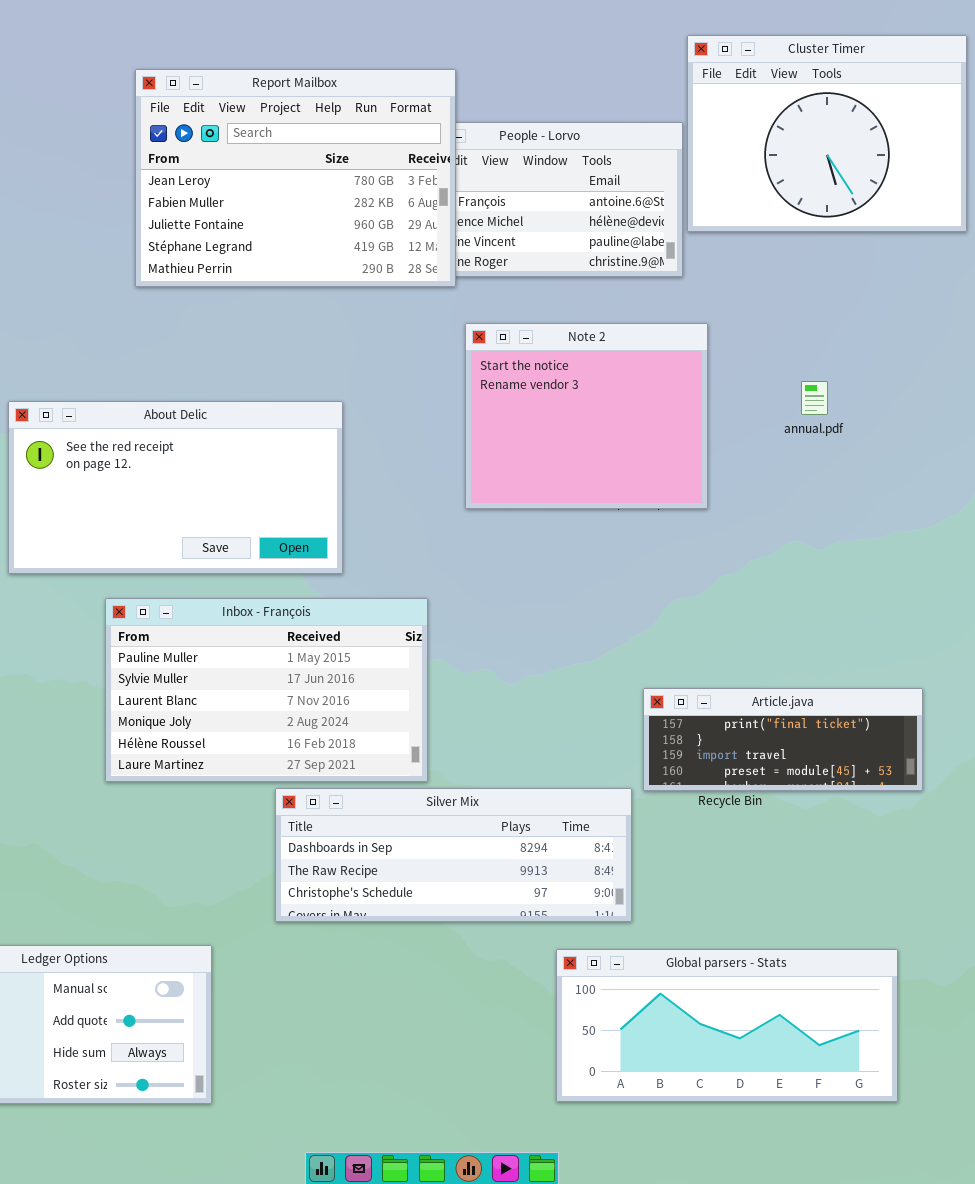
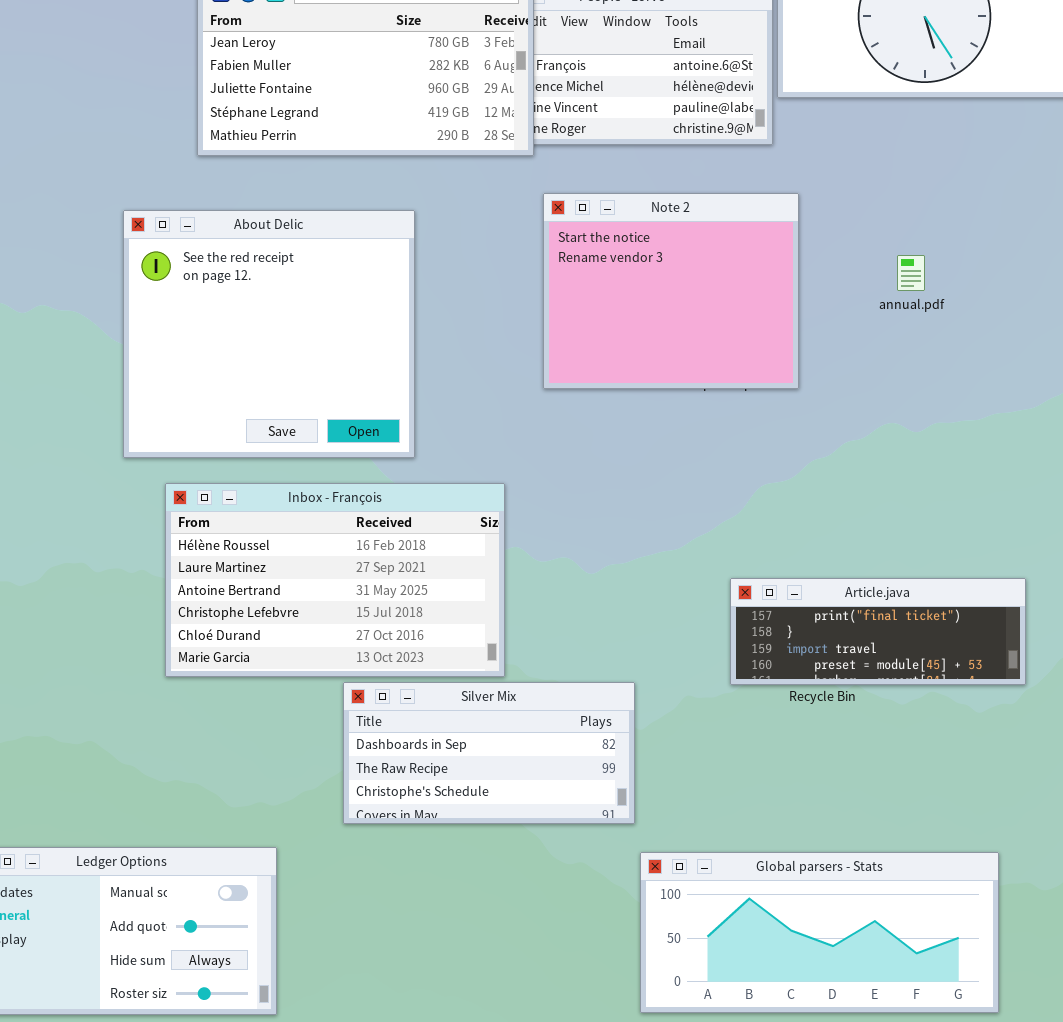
About Delic: [8,401,343,574] -> [123,210,415,458], resized
Inbox - François: [105,598,428,782] -> [165,483,505,677], scrolled down 4 rows
Silver Mix: [275,788,632,922] -> [343,682,635,824], resized

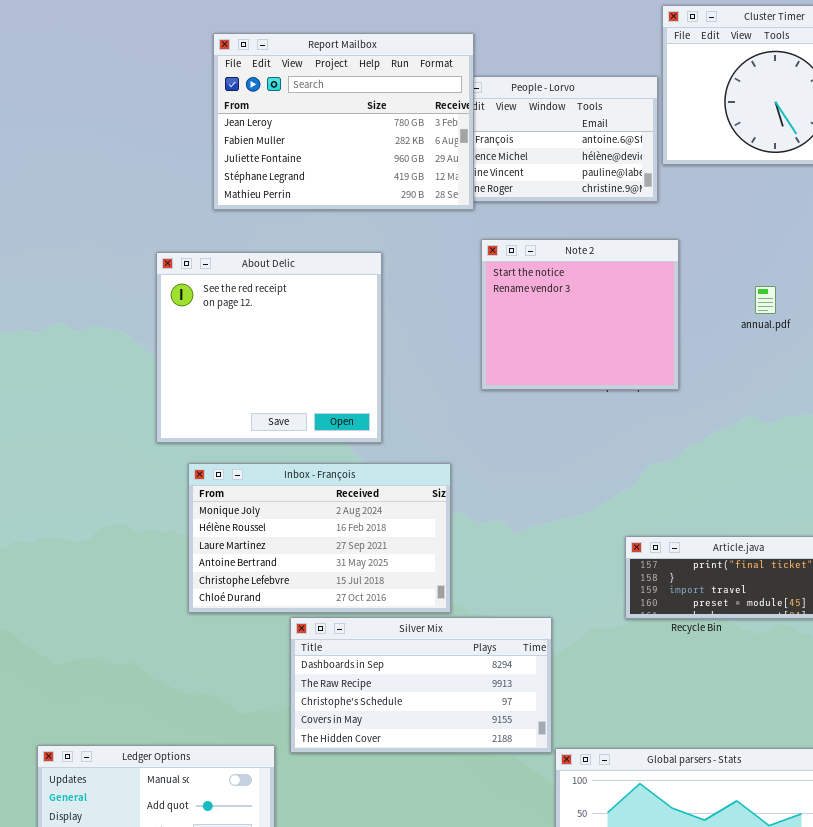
Inbox - François: [165,483,505,677] -> [188,463,451,613], scrolled up 1 row
Silver Mix: [343,682,635,824] -> [290,617,552,753], resized

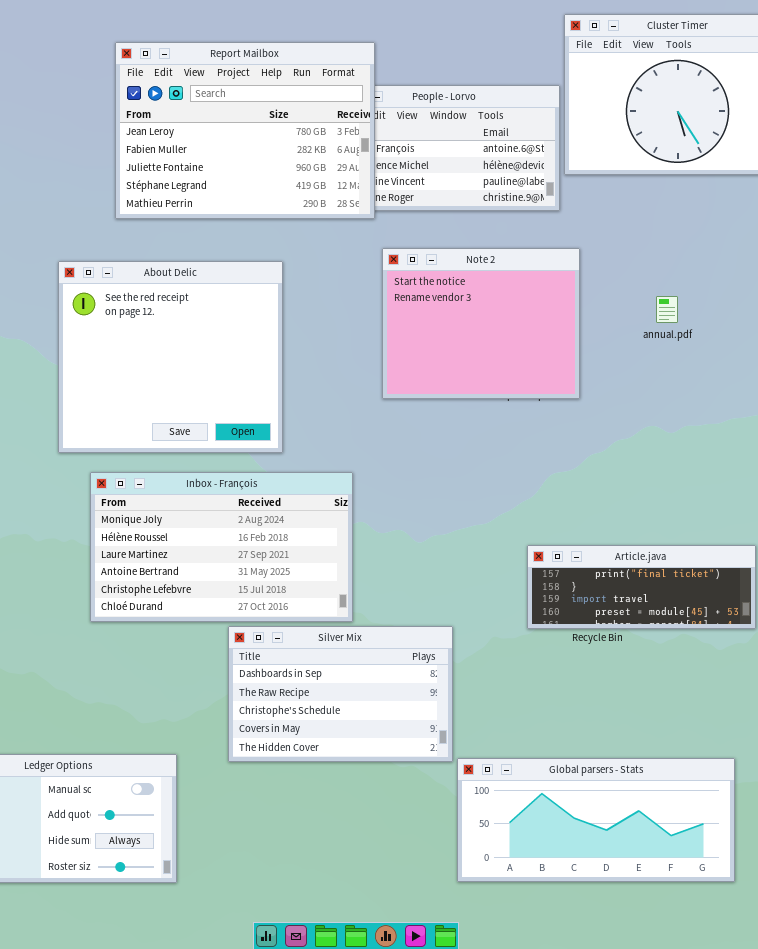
Silver Mix: [290,617,552,753] -> [228,626,453,762], resized

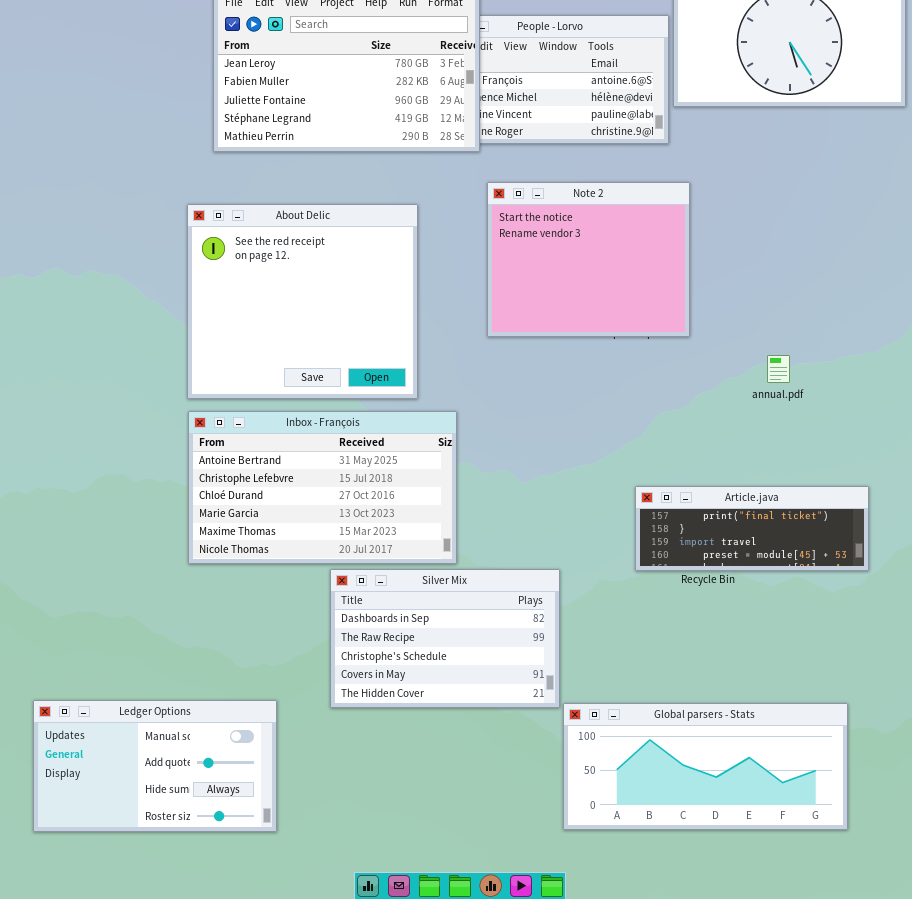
About Delic: [58,261,283,453] -> [187,204,418,399], moved
annual.pdf: [656,296,678,323] -> [767,355,790,383], moved
Inbox - François: [90,472,353,622] -> [188,411,457,564], scrolled down 3 rows

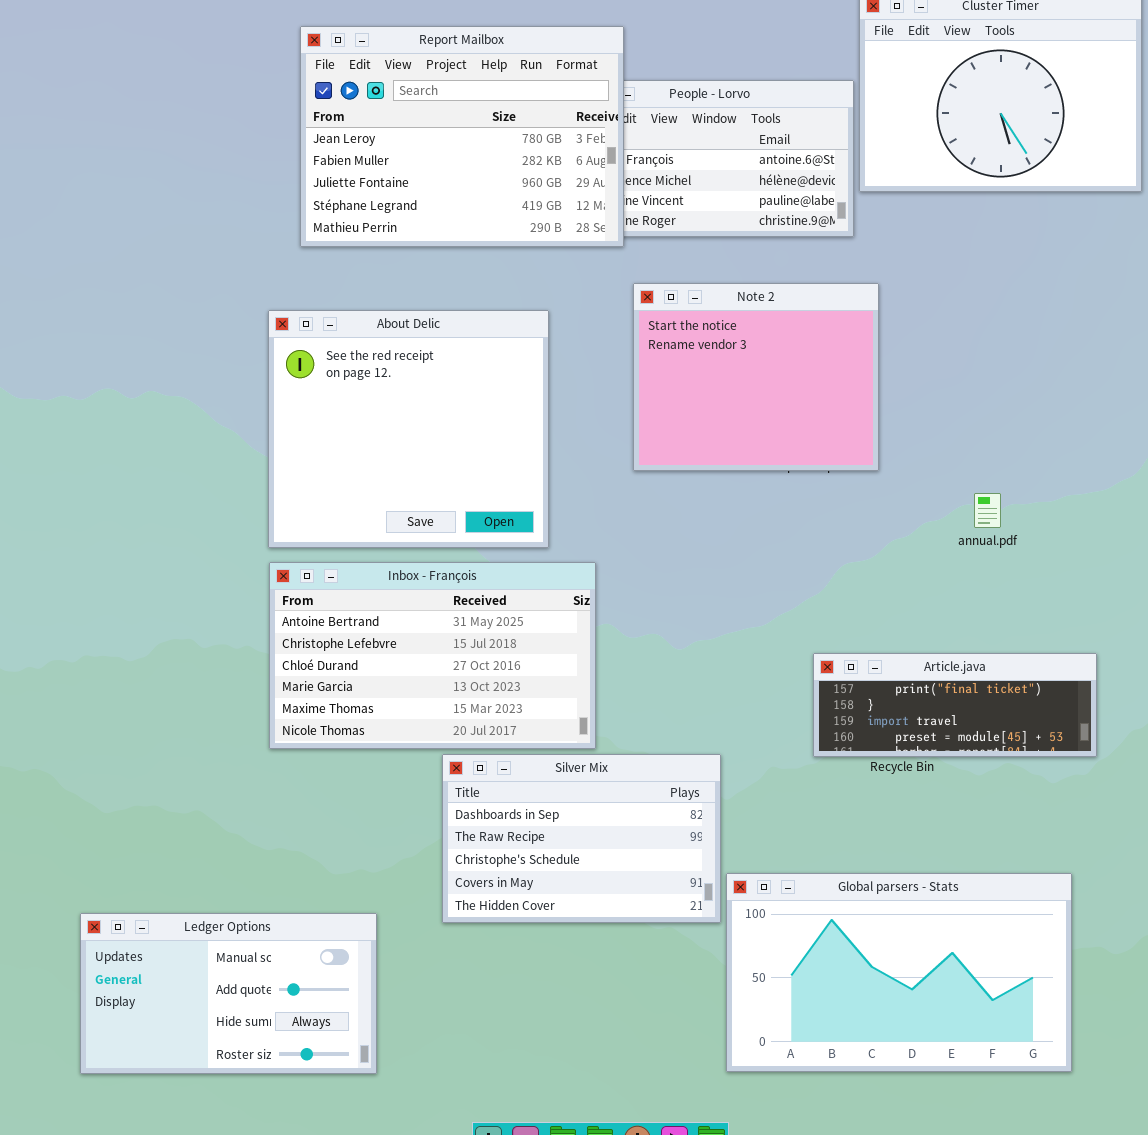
Global parsers - Stats: [563,703,848,830] -> [726,873,1072,1072], resized

